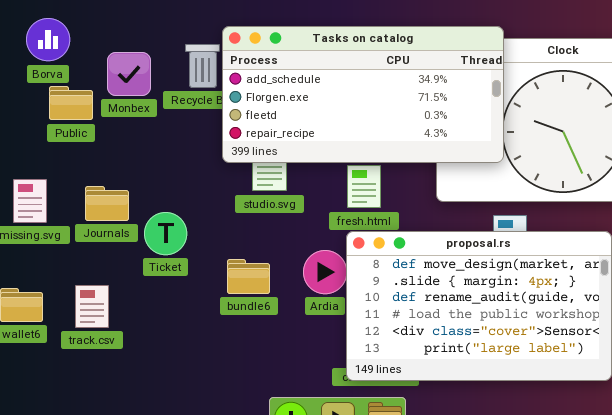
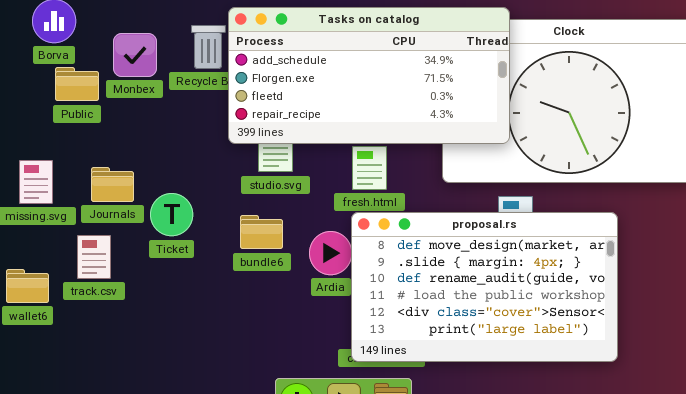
bundle6: [227,259,270,294] -> [240,215,283,249], moved
track.csv: [75,285,109,328] -> [77,235,111,279], moved

